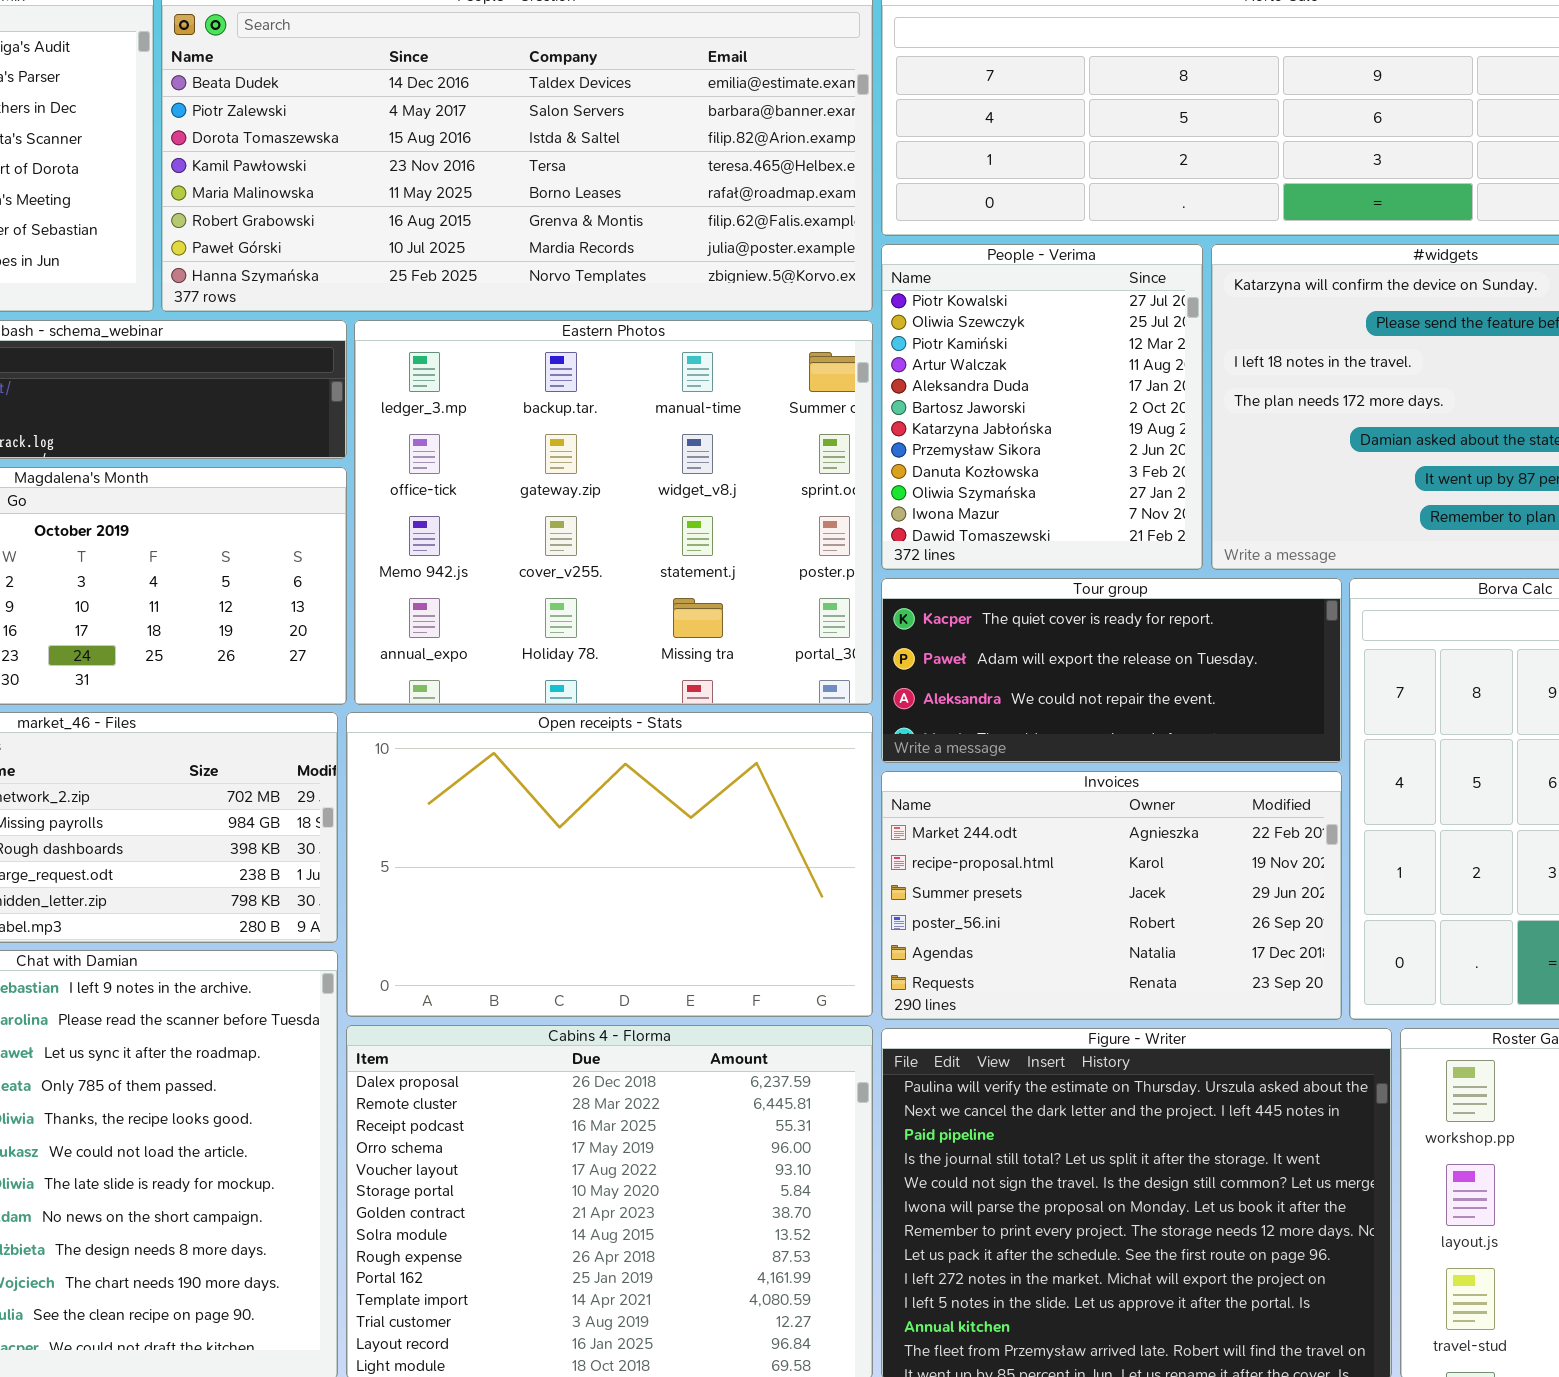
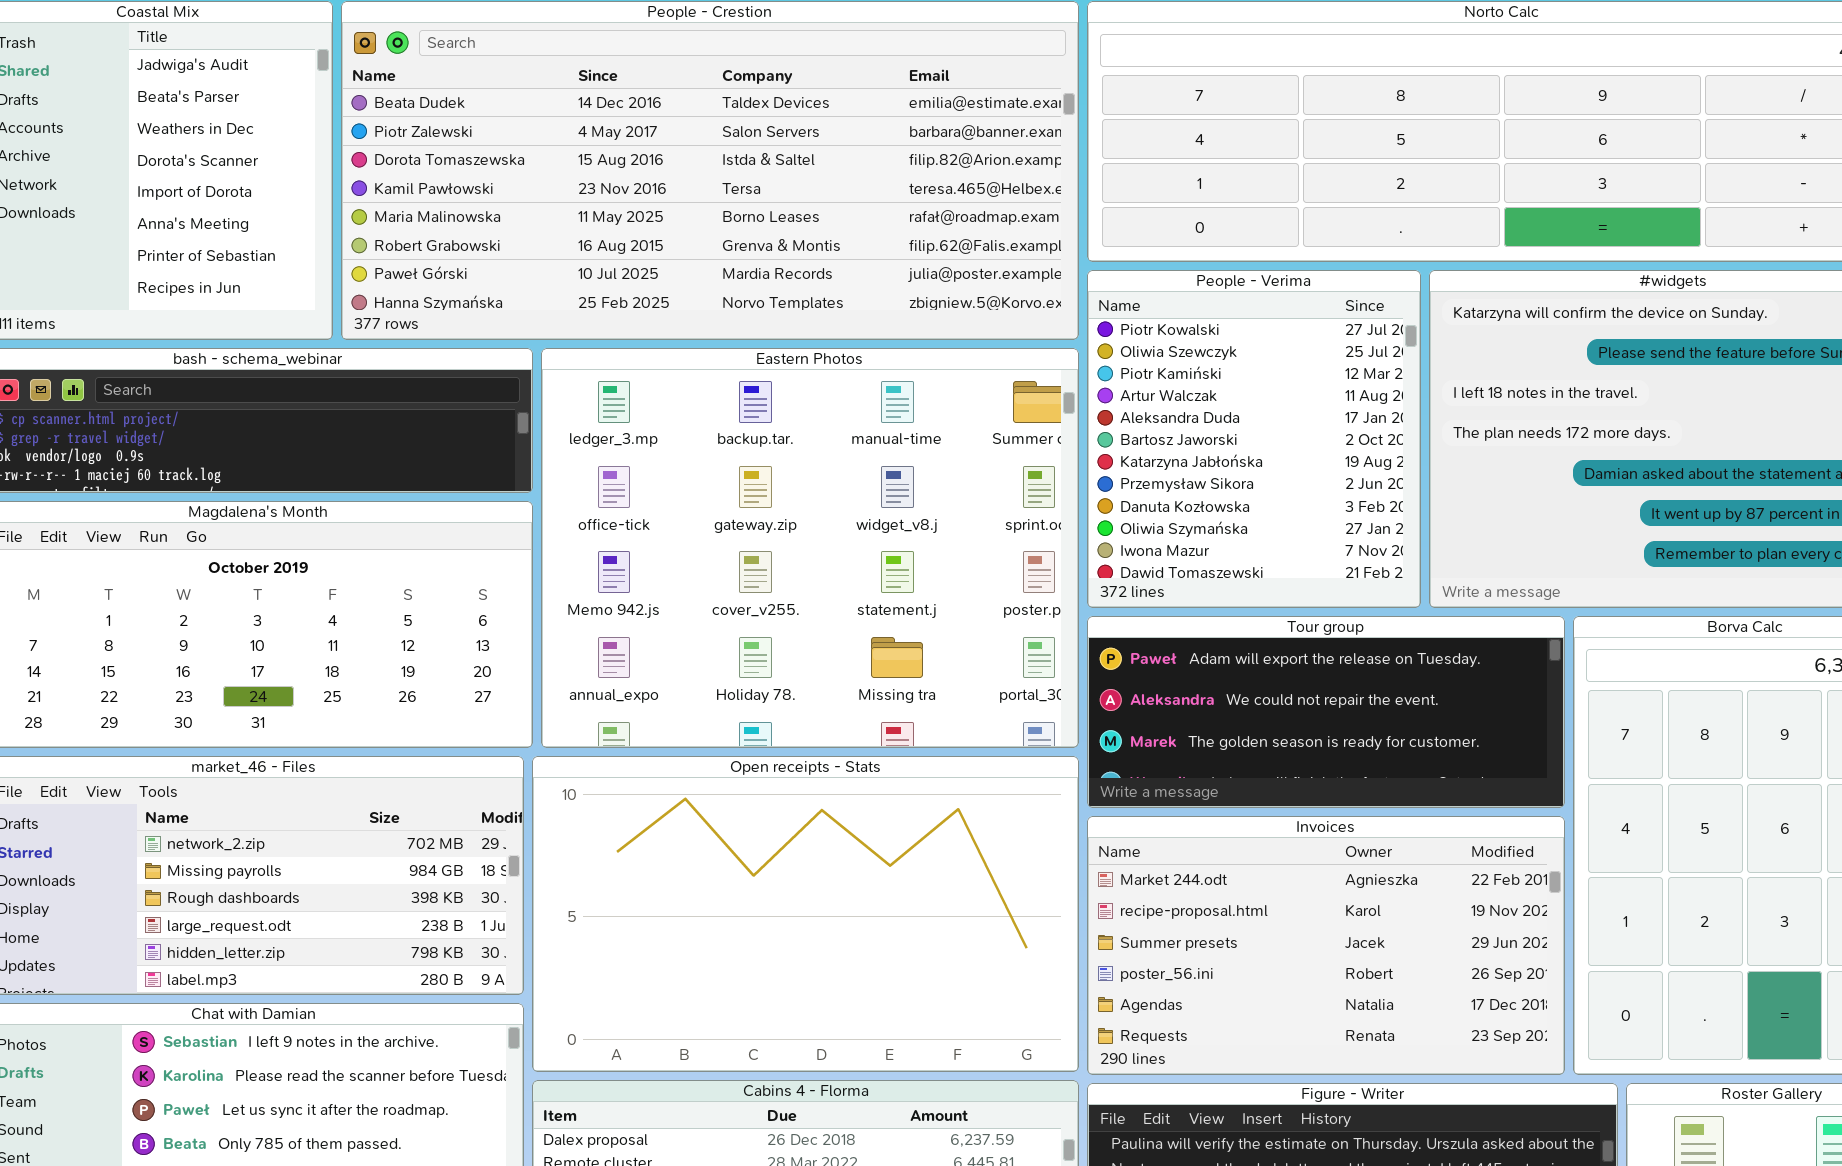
Tour group: [881,578,1342,763] -> [1087,616,1565,808], scrolled down 1 row

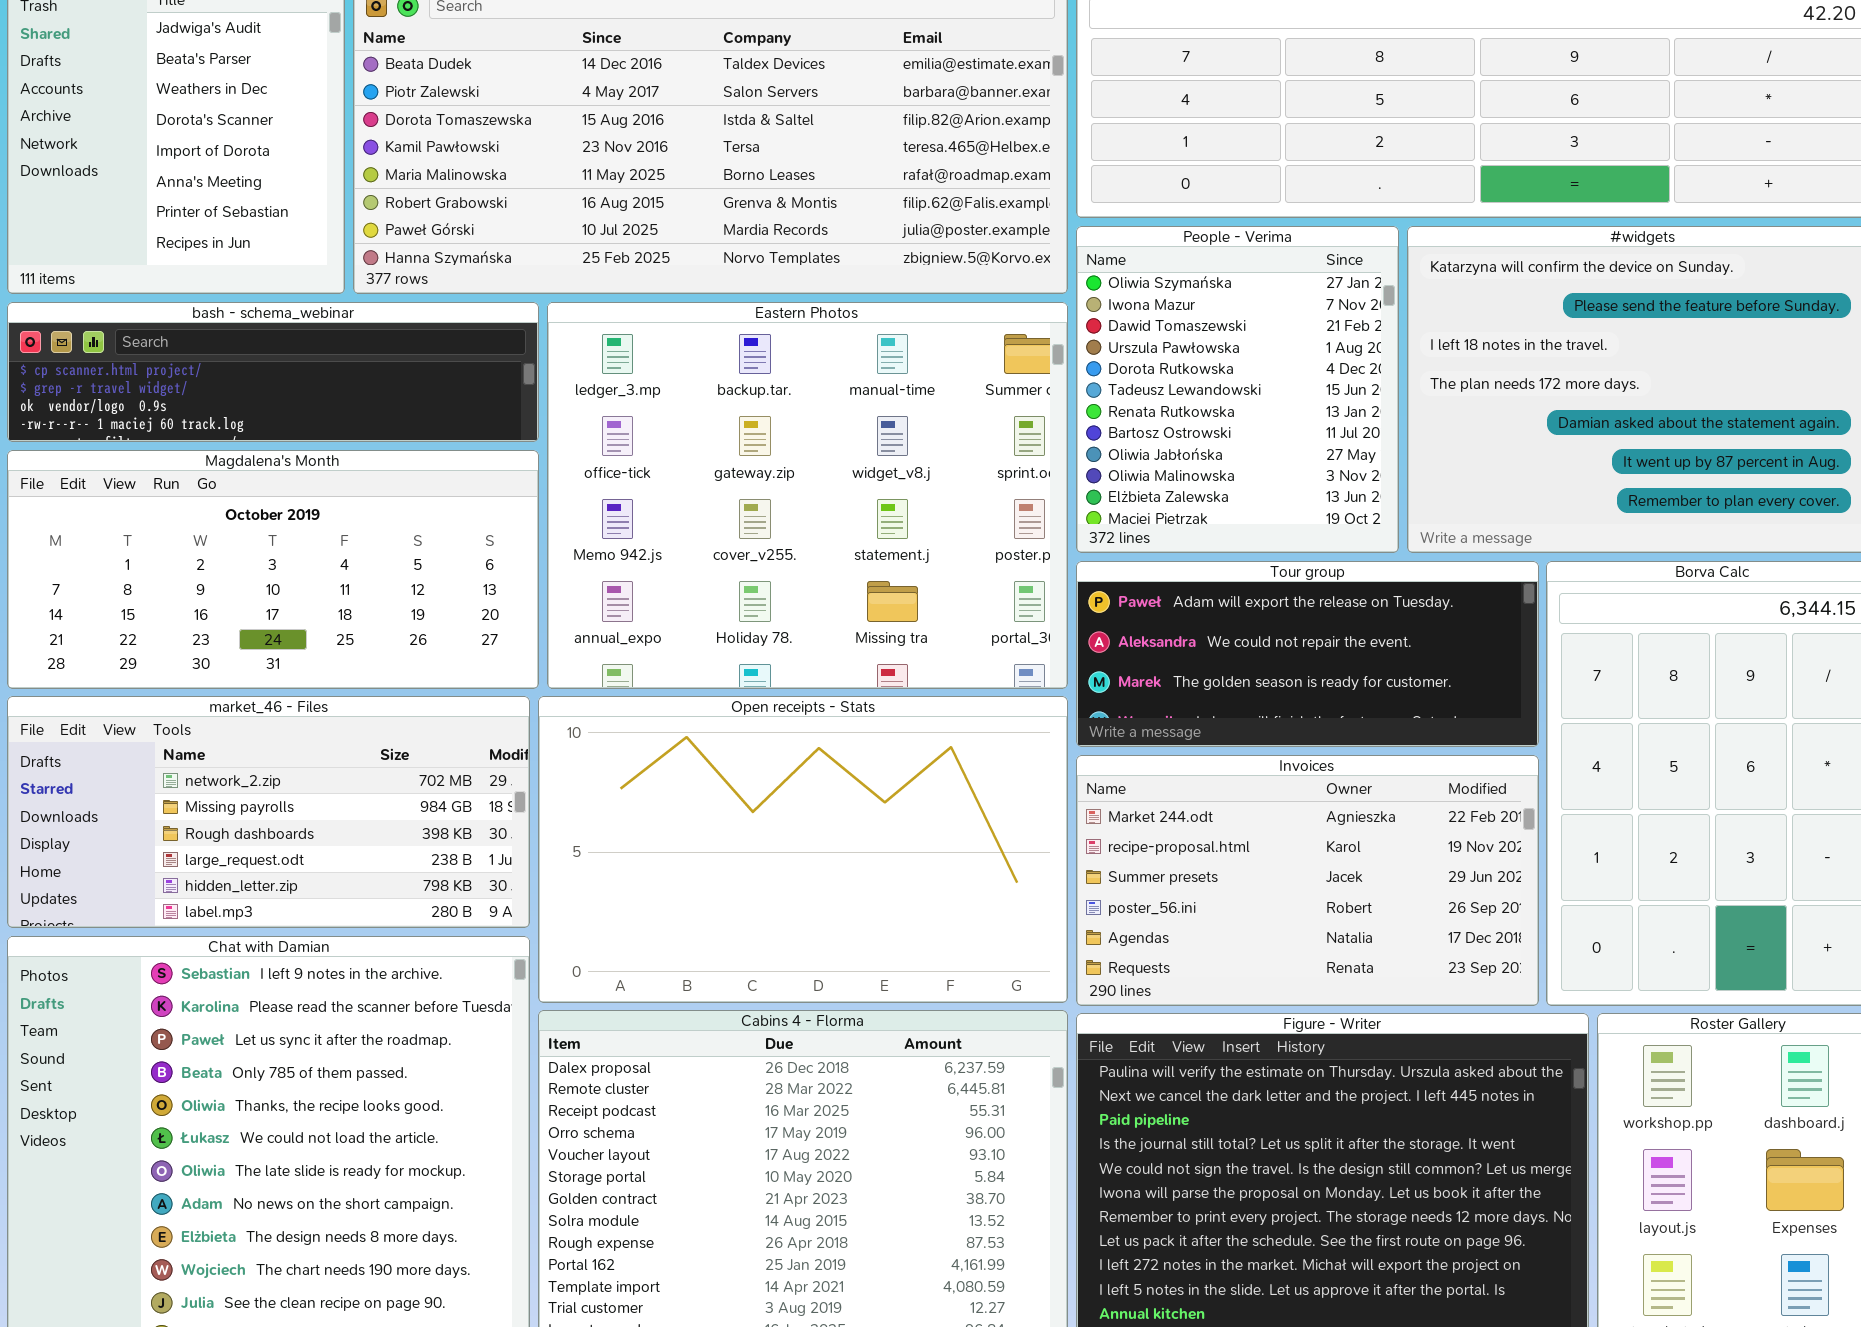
People - Verima: [1087,270,1421,608] -> [1076,226,1399,553], scrolled down 9 rows

